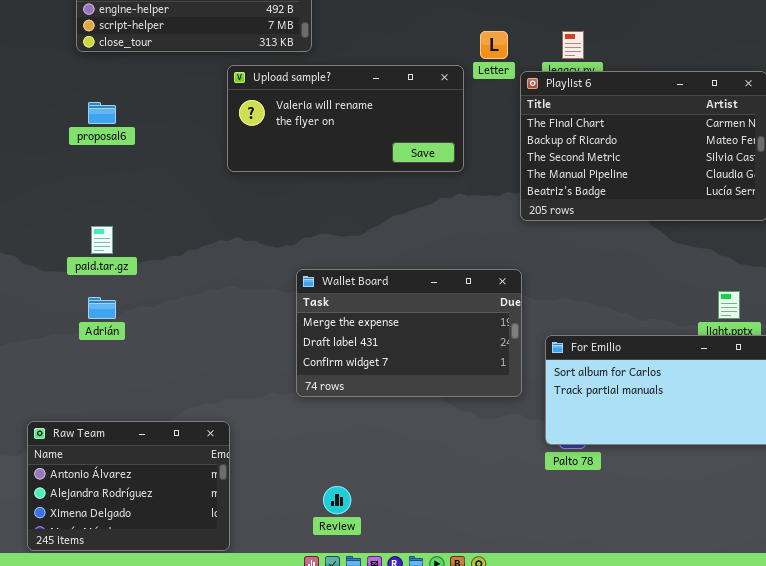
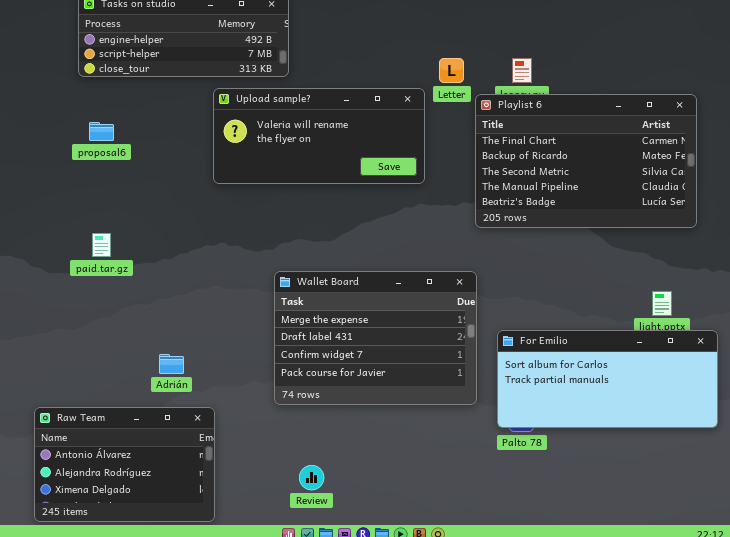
Wallet Board: [296,269,522,397] -> [274,271,477,405], resized
Adrián: [88,297,116,319] -> [159,354,184,374], moved

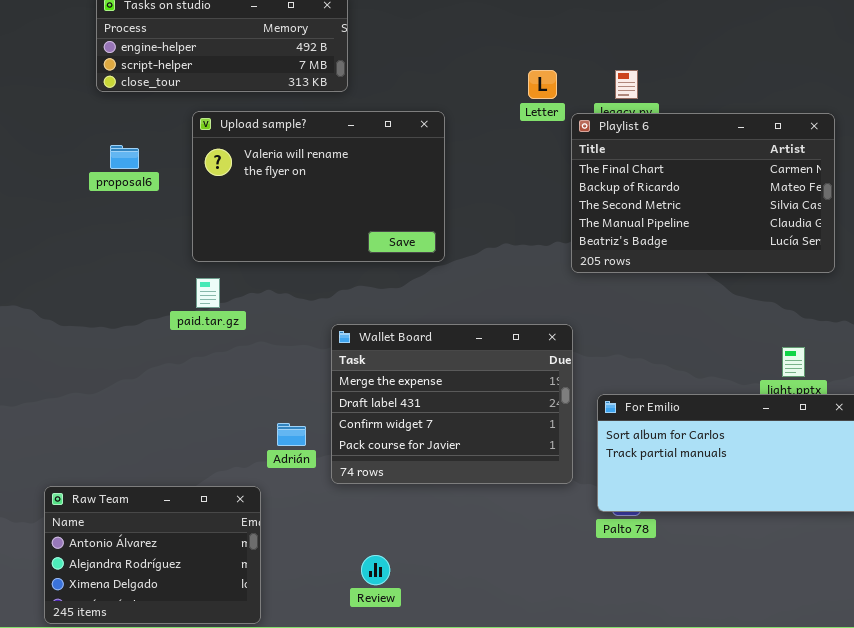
Upload sample?: [213,88,425,184] -> [192,111,445,262], moved, resized
paid.tar.gz: [92,233,111,257] -> [196,278,220,308], moved
Adrián: [159,354,184,374] -> [277,423,306,446], moved

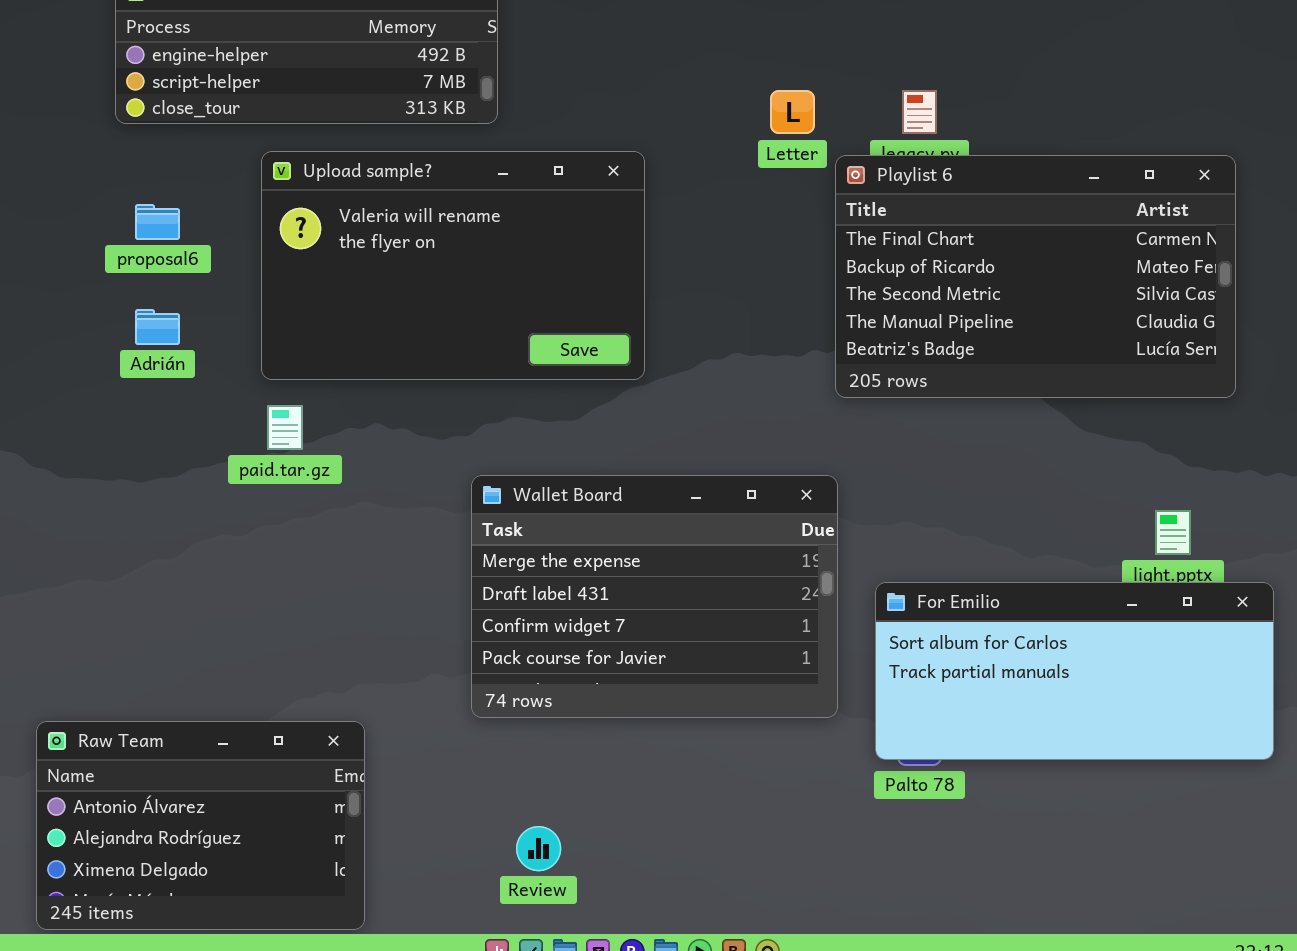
Adrián: [277,423,306,446] -> [135,309,180,345], moved

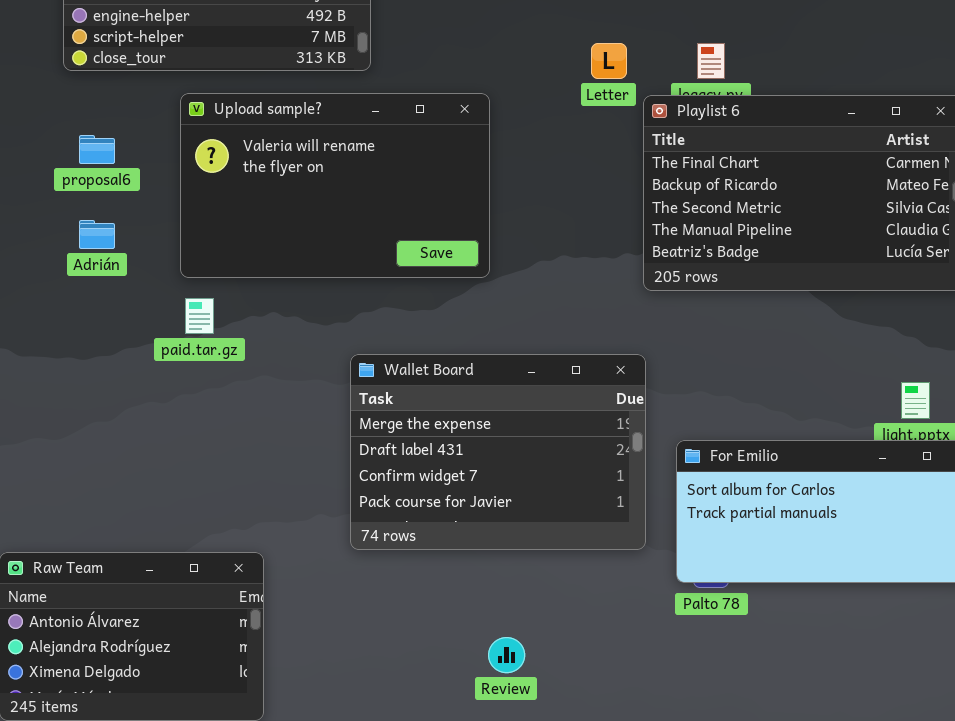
Review: [516,826,561,871] -> [488,637,525,673], moved

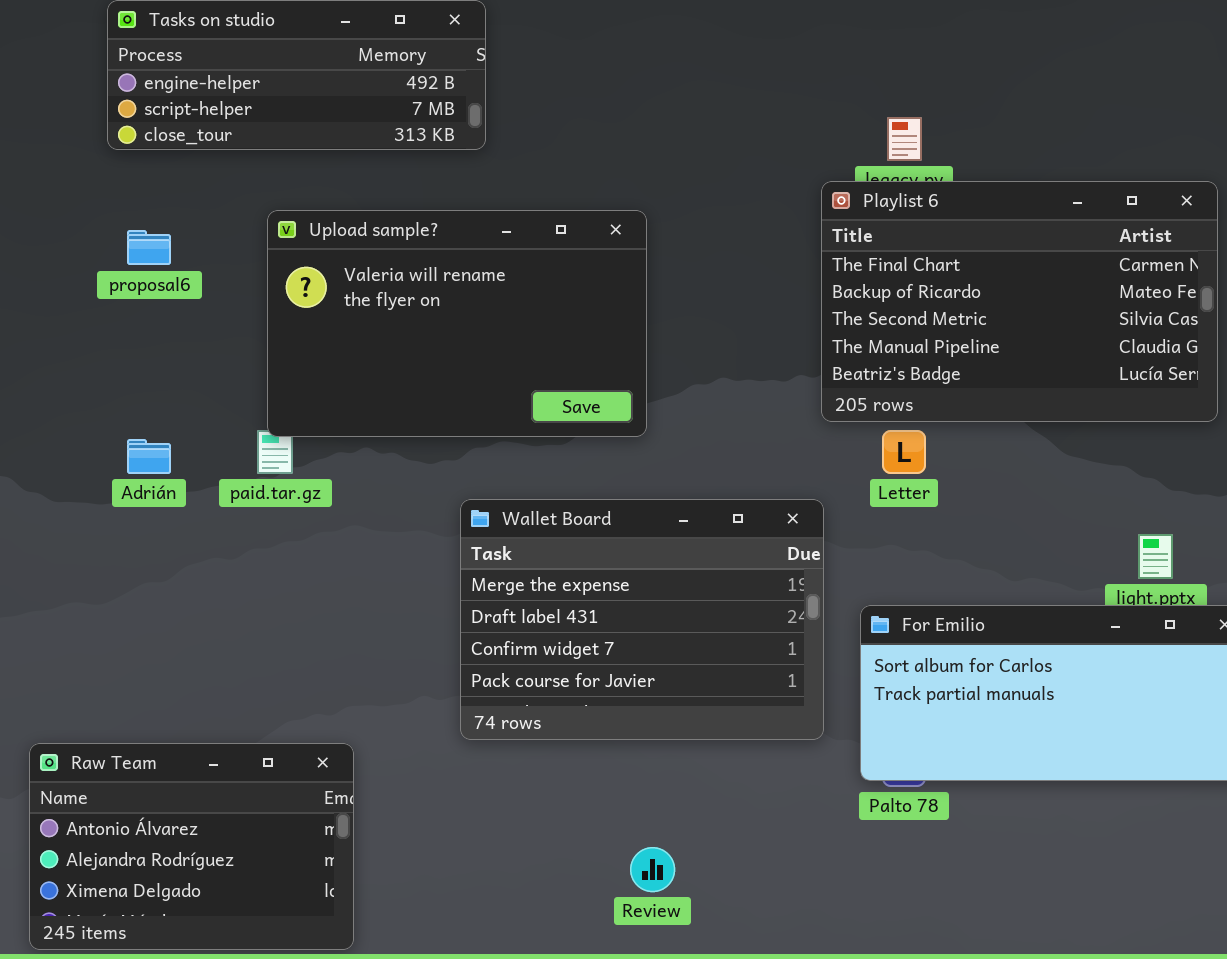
Letter: [591,43,627,79] -> [882,430,926,474], moved
Upload sample?: [180,93,490,278] -> [267,210,647,437], moved
Adrián: [79,220,115,249] -> [127,439,171,474], moved

